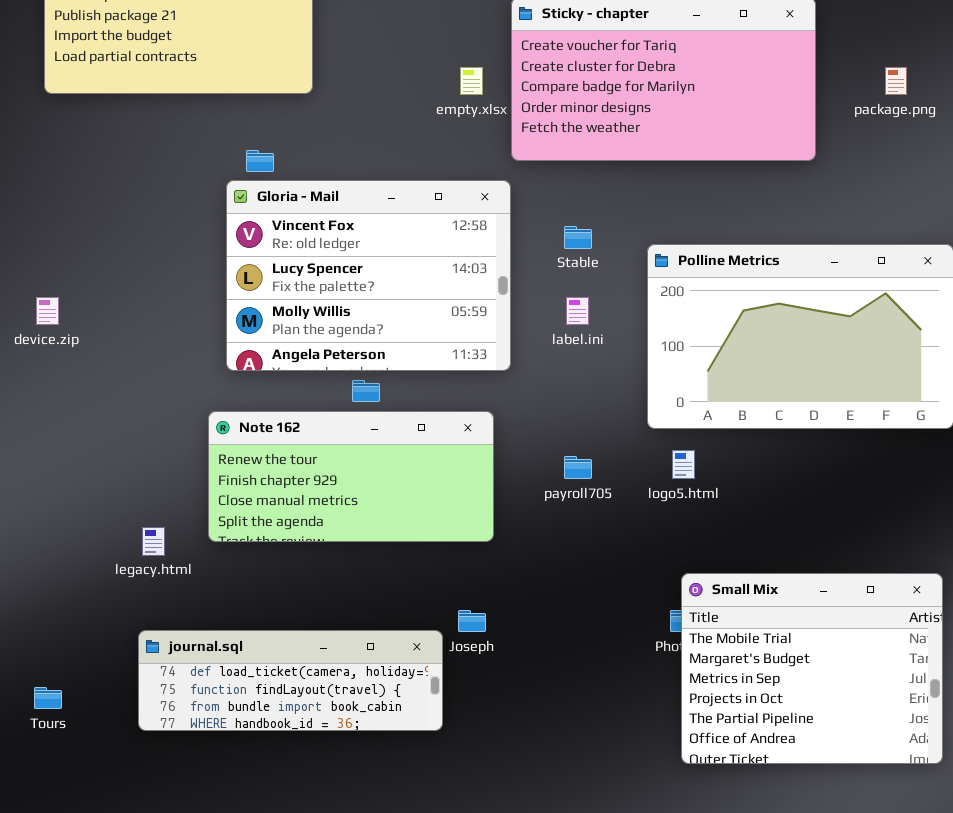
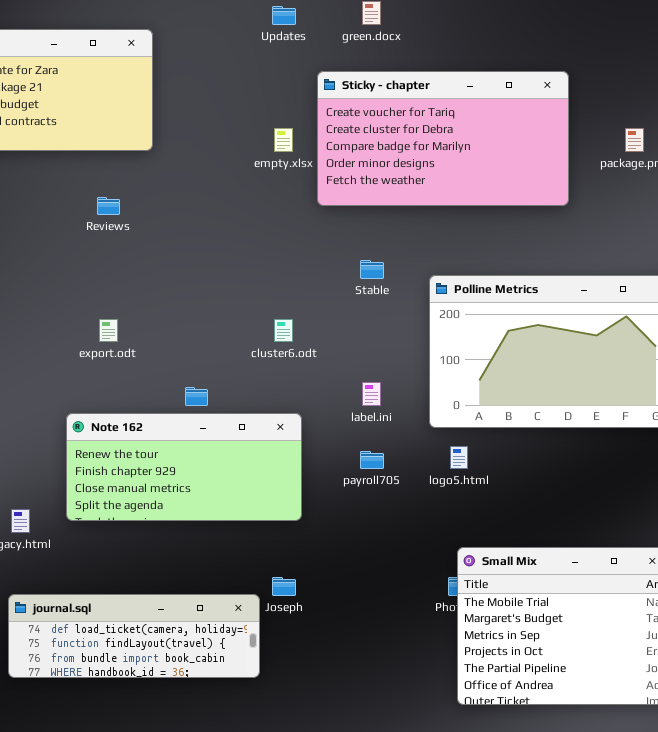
Gloria - Mail: [226,180,511,371] -> none, closed
label.ini: [566,297,589,325] -> [362,382,381,406], moved

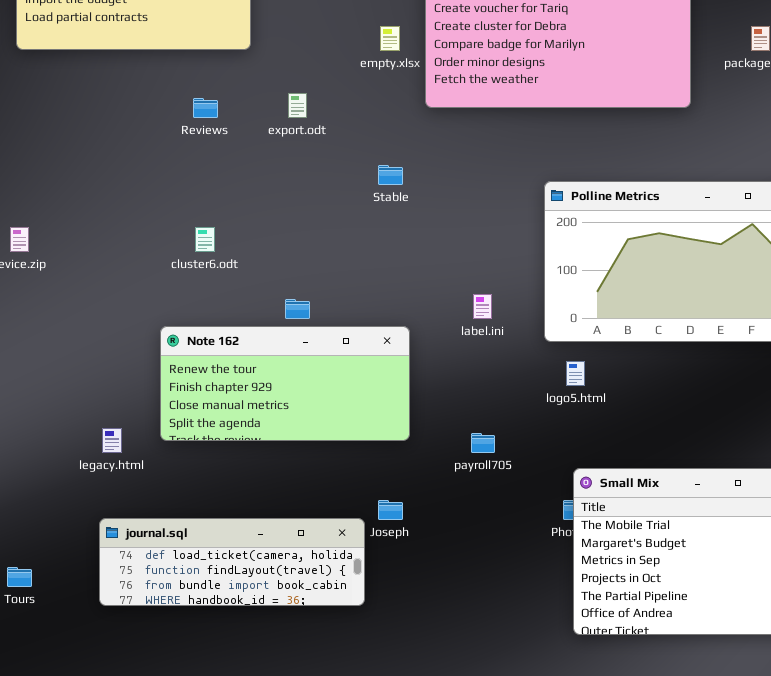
Stable: [360,260,384,279] -> [378,165,403,185], moved
export.odt: [99,319,118,342] -> [288,93,307,118], moved
cluster6.odt: [274,319,293,342] -> [195,227,215,252], moved
payroll705: [360,451,384,469] -> [471,433,495,453], moved

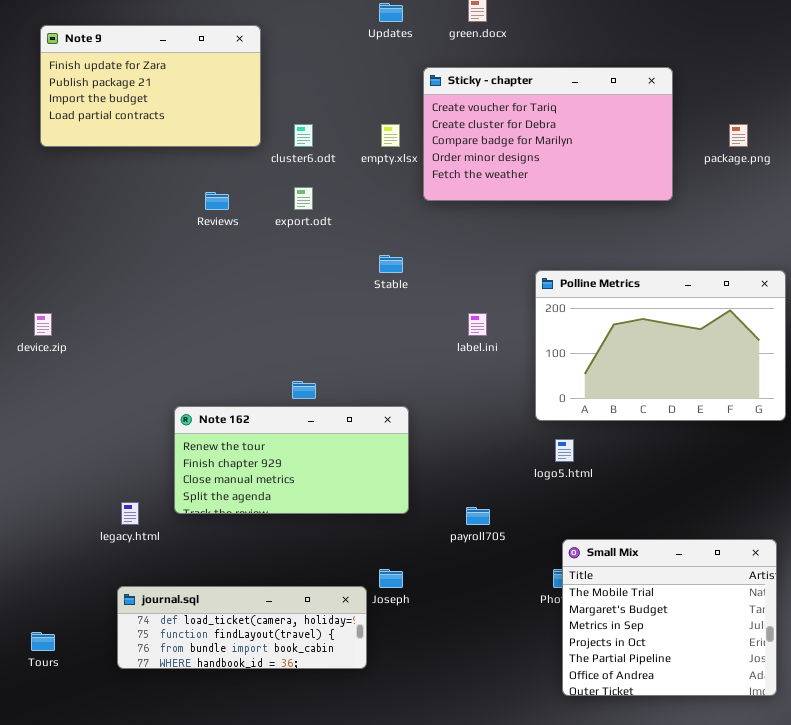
cluster6.odt: [195,227,215,252] -> [294,124,313,147], moved
label.ini: [473,294,492,319] -> [468,313,487,336], moved

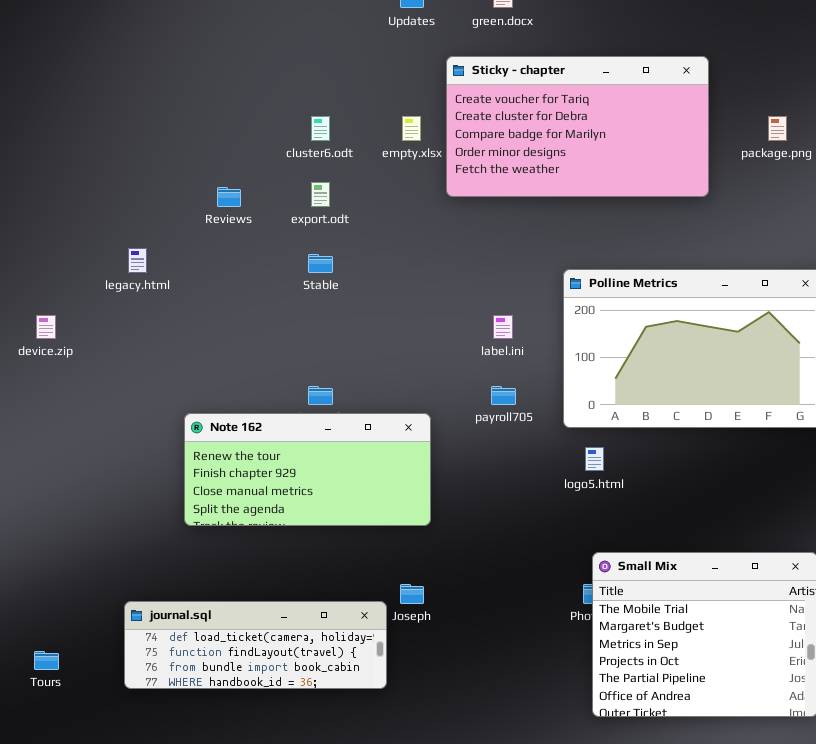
Note 9: [40,25,261,147] -> none, closed
Stable: [379,255,403,273] -> [308,254,333,273], moved
legacy.html: [121,502,139,525] -> [128,248,147,273], moved
payroll705: [466,507,490,525] -> [491,386,516,405], moved

